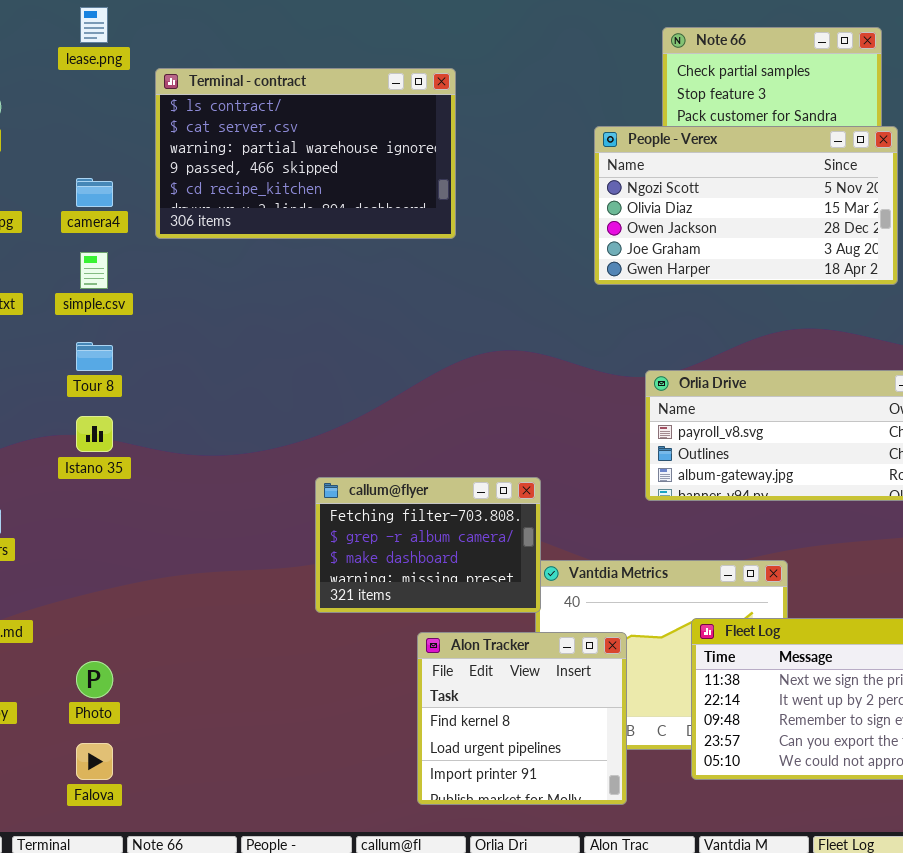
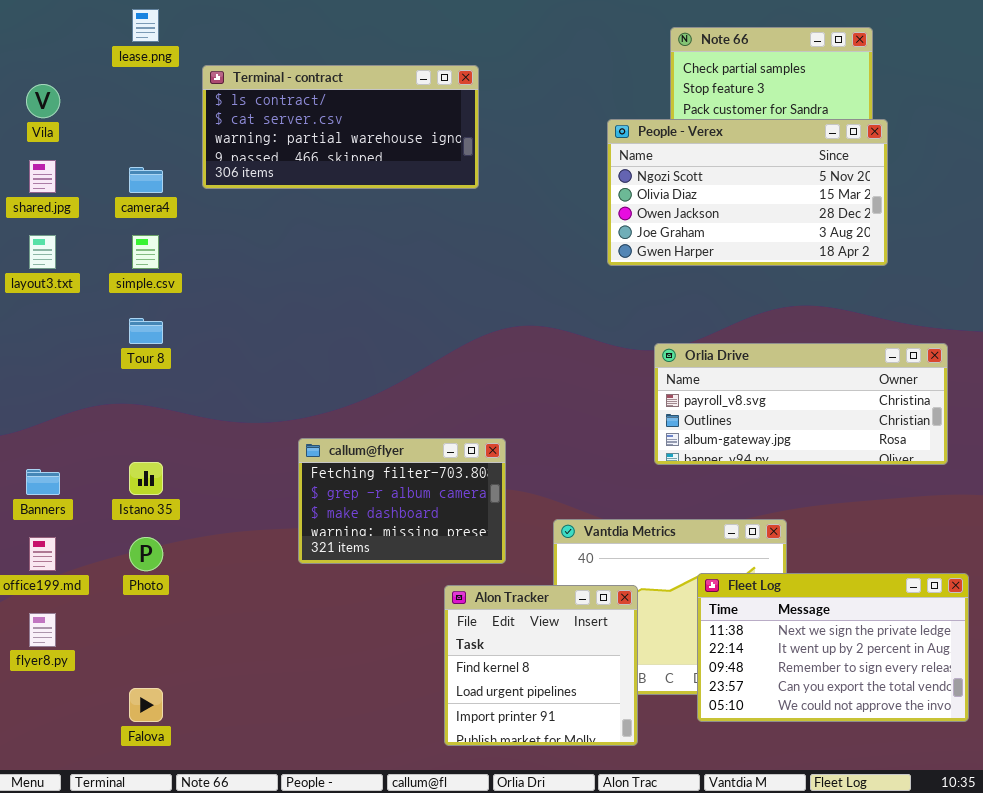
Terminal - contract: [155,68,456,239] -> [202,65,479,189], resized
Istano 35: [76,416,113,452] -> [129,462,163,495], moved
callum@flyer: [315,477,541,613] -> [298,438,506,564], moved
Photo: [76,661,113,698] -> [129,537,163,571], moved

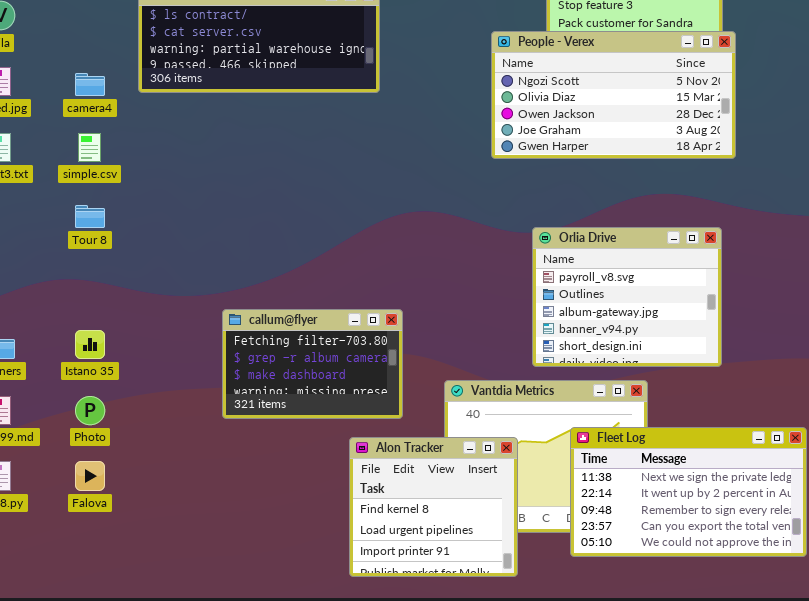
Orlia Drive: [654,343,948,465] -> [532,227,722,367], resized
Falova: [129,688,163,722] -> [75,461,105,491], moved

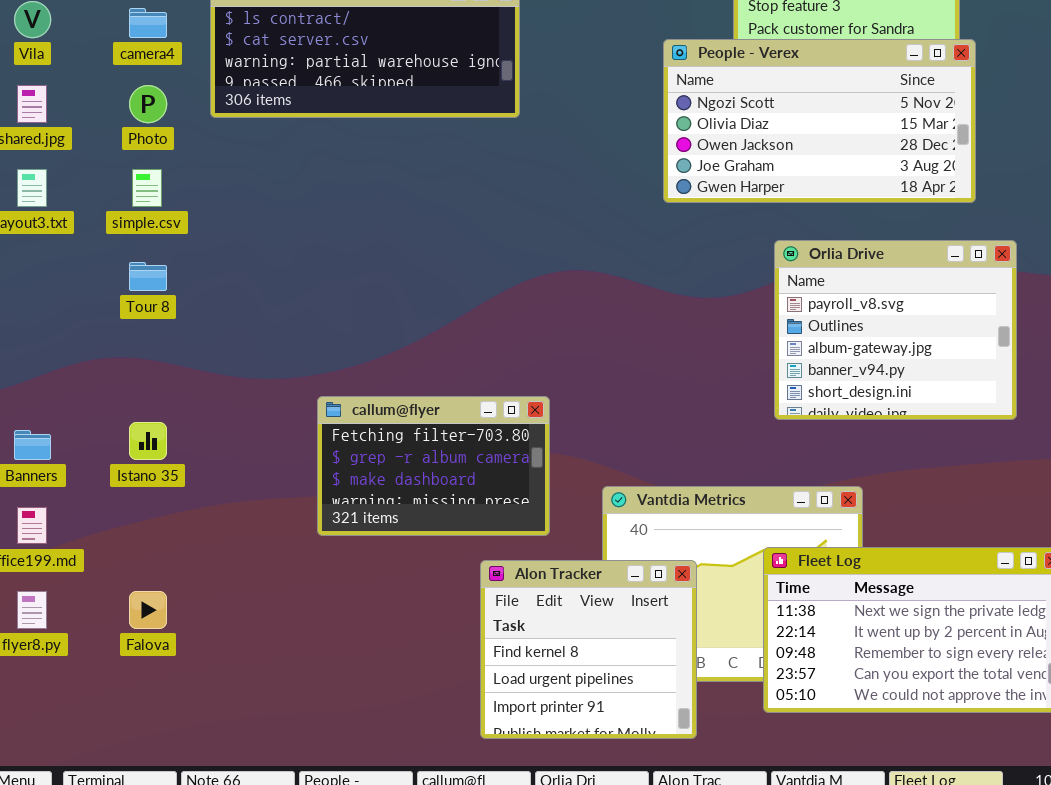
camera4: [75,73,105,96] -> [129,8,167,38], moved
Orlia Drive: [532,227,722,367] -> [774,240,1017,420], moved
Photo: [75,396,105,425] -> [129,85,167,123], moved

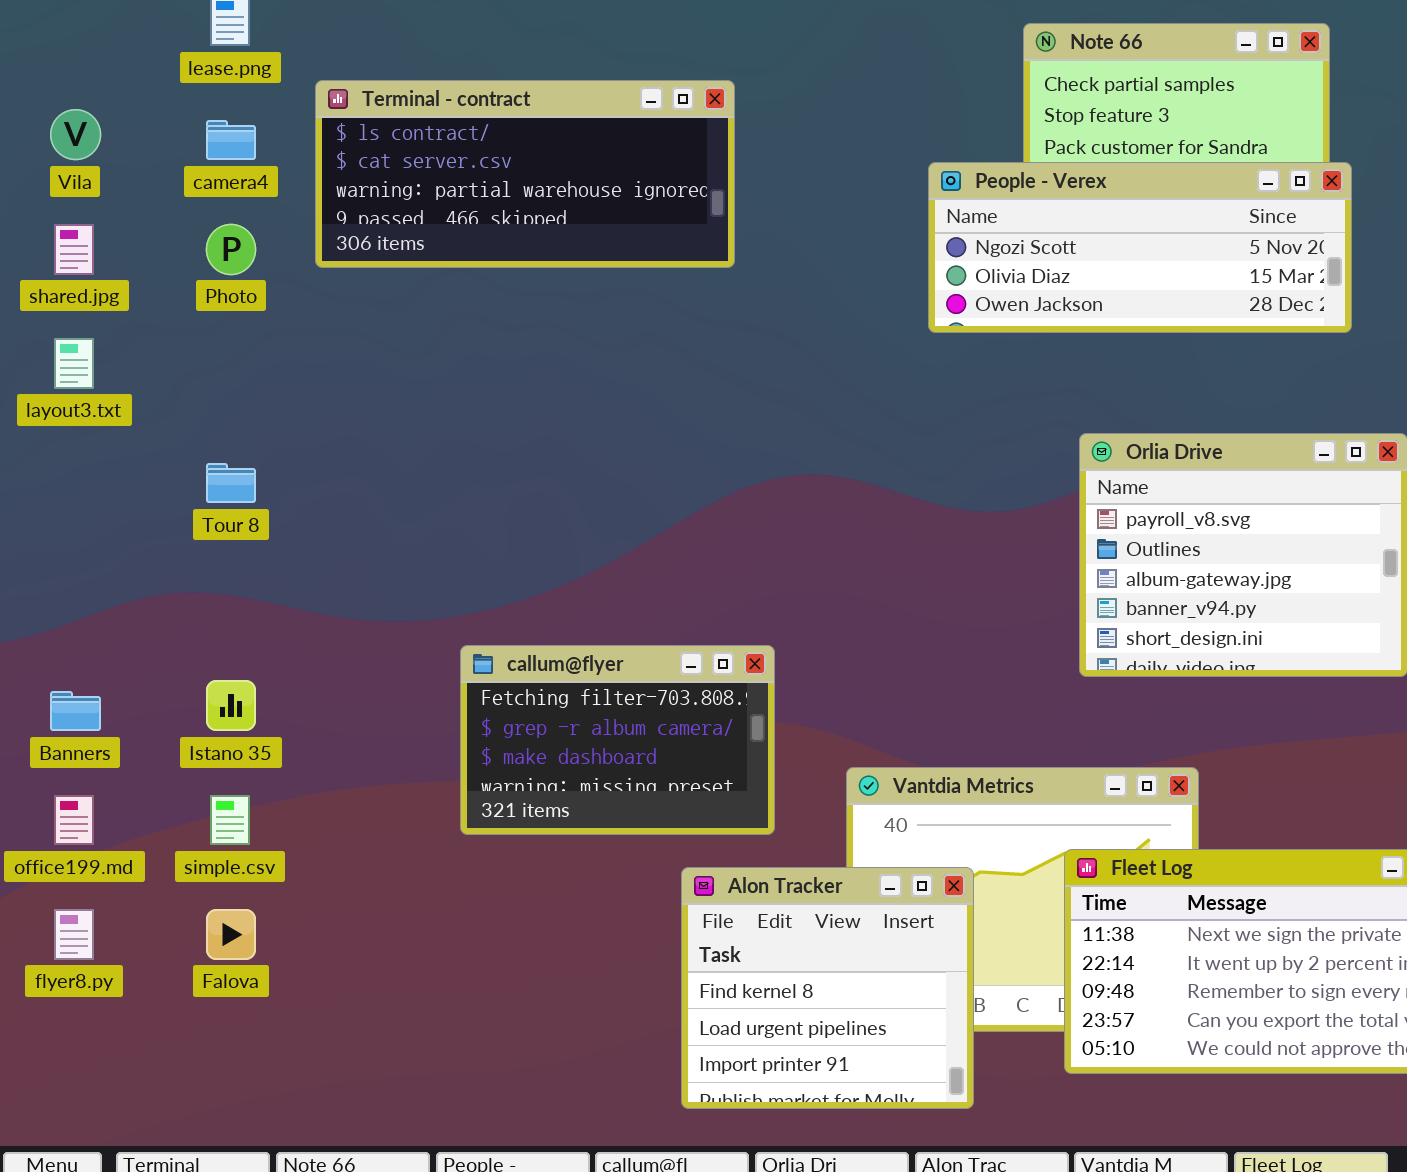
People - Verex: [663,39,976,203] -> [928,162,1352,333], resized
simple.csv: [132,169,162,207] -> [210,795,250,845], moved

